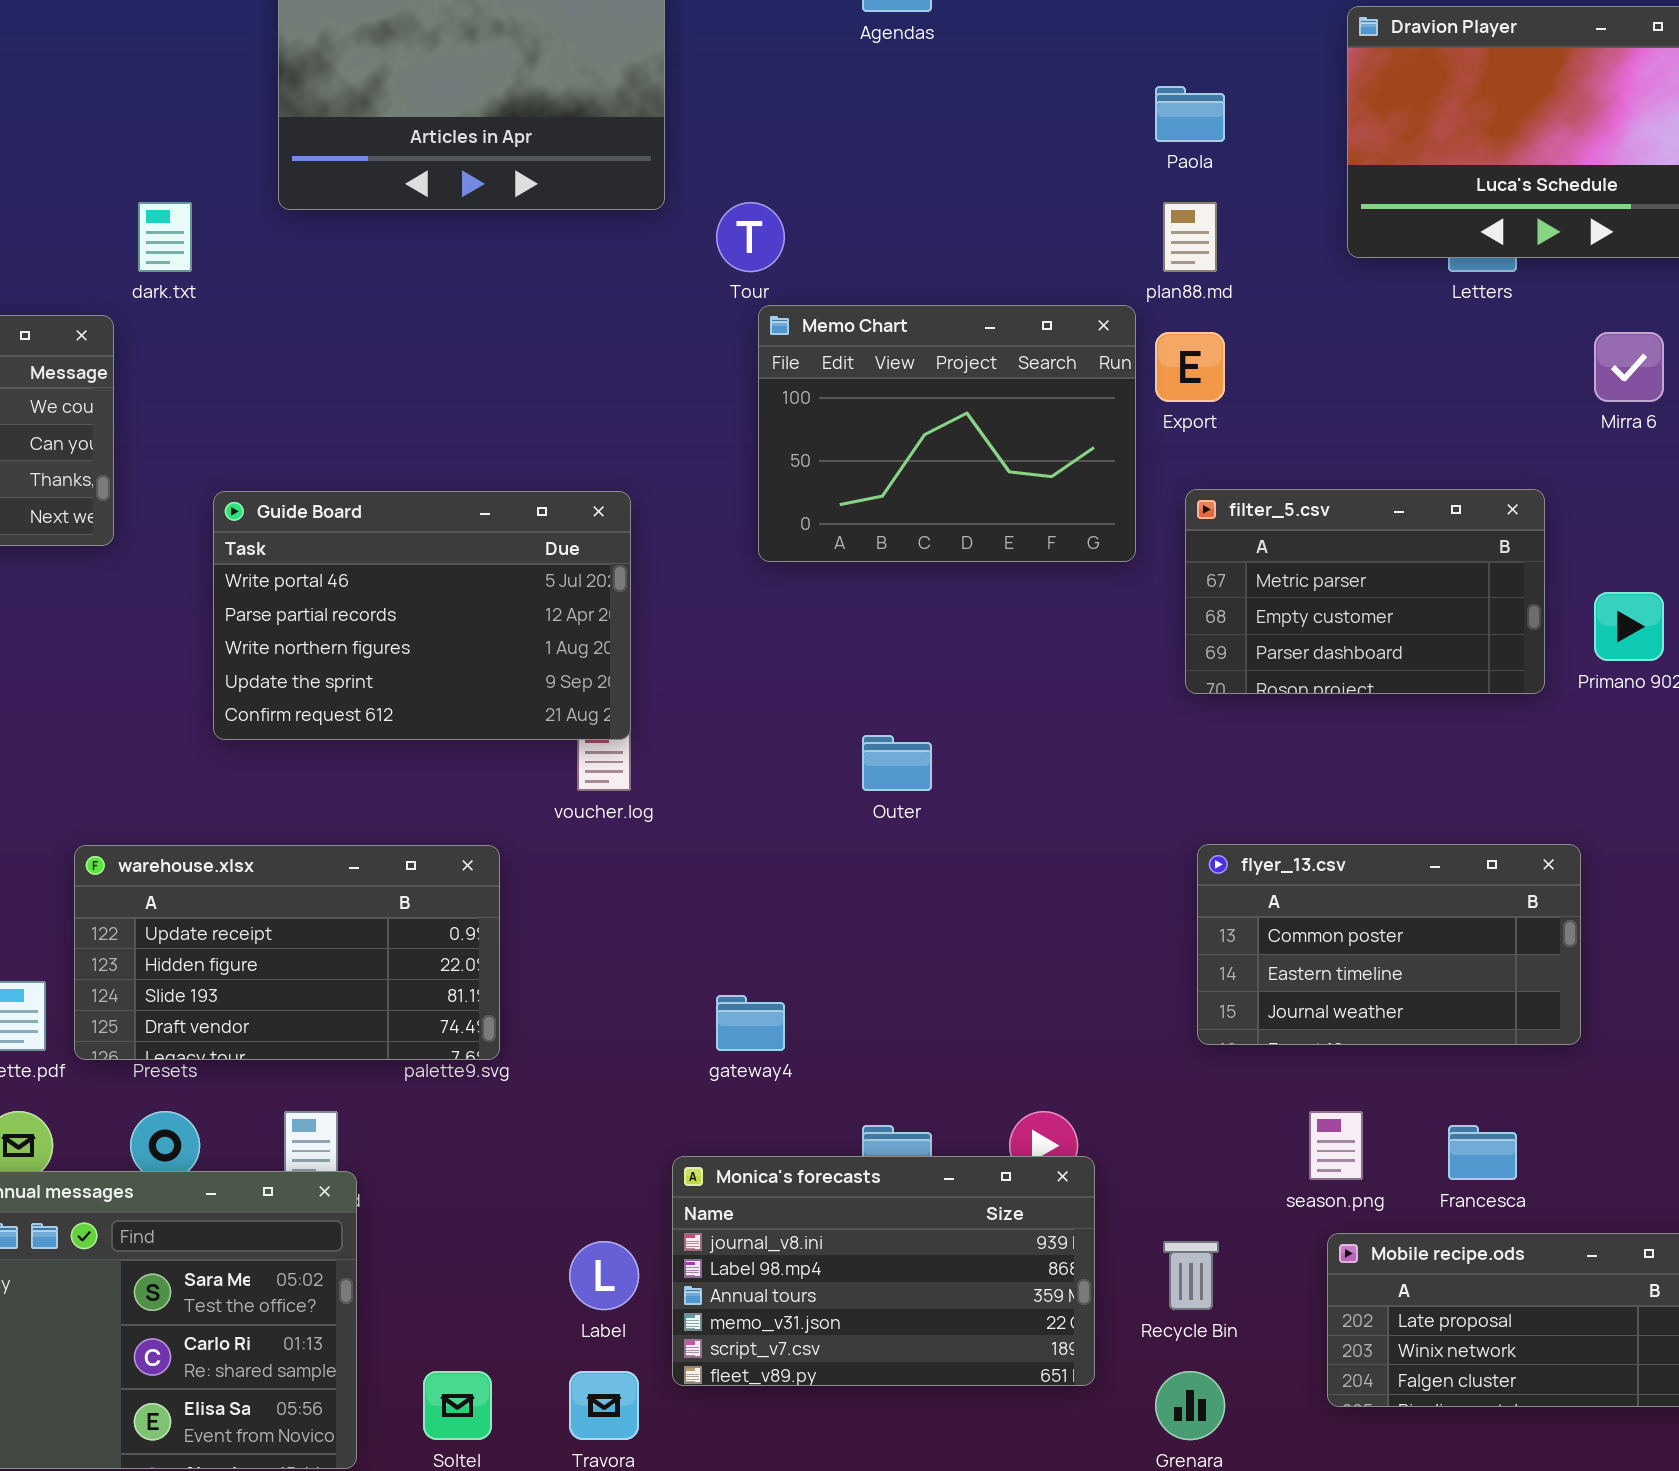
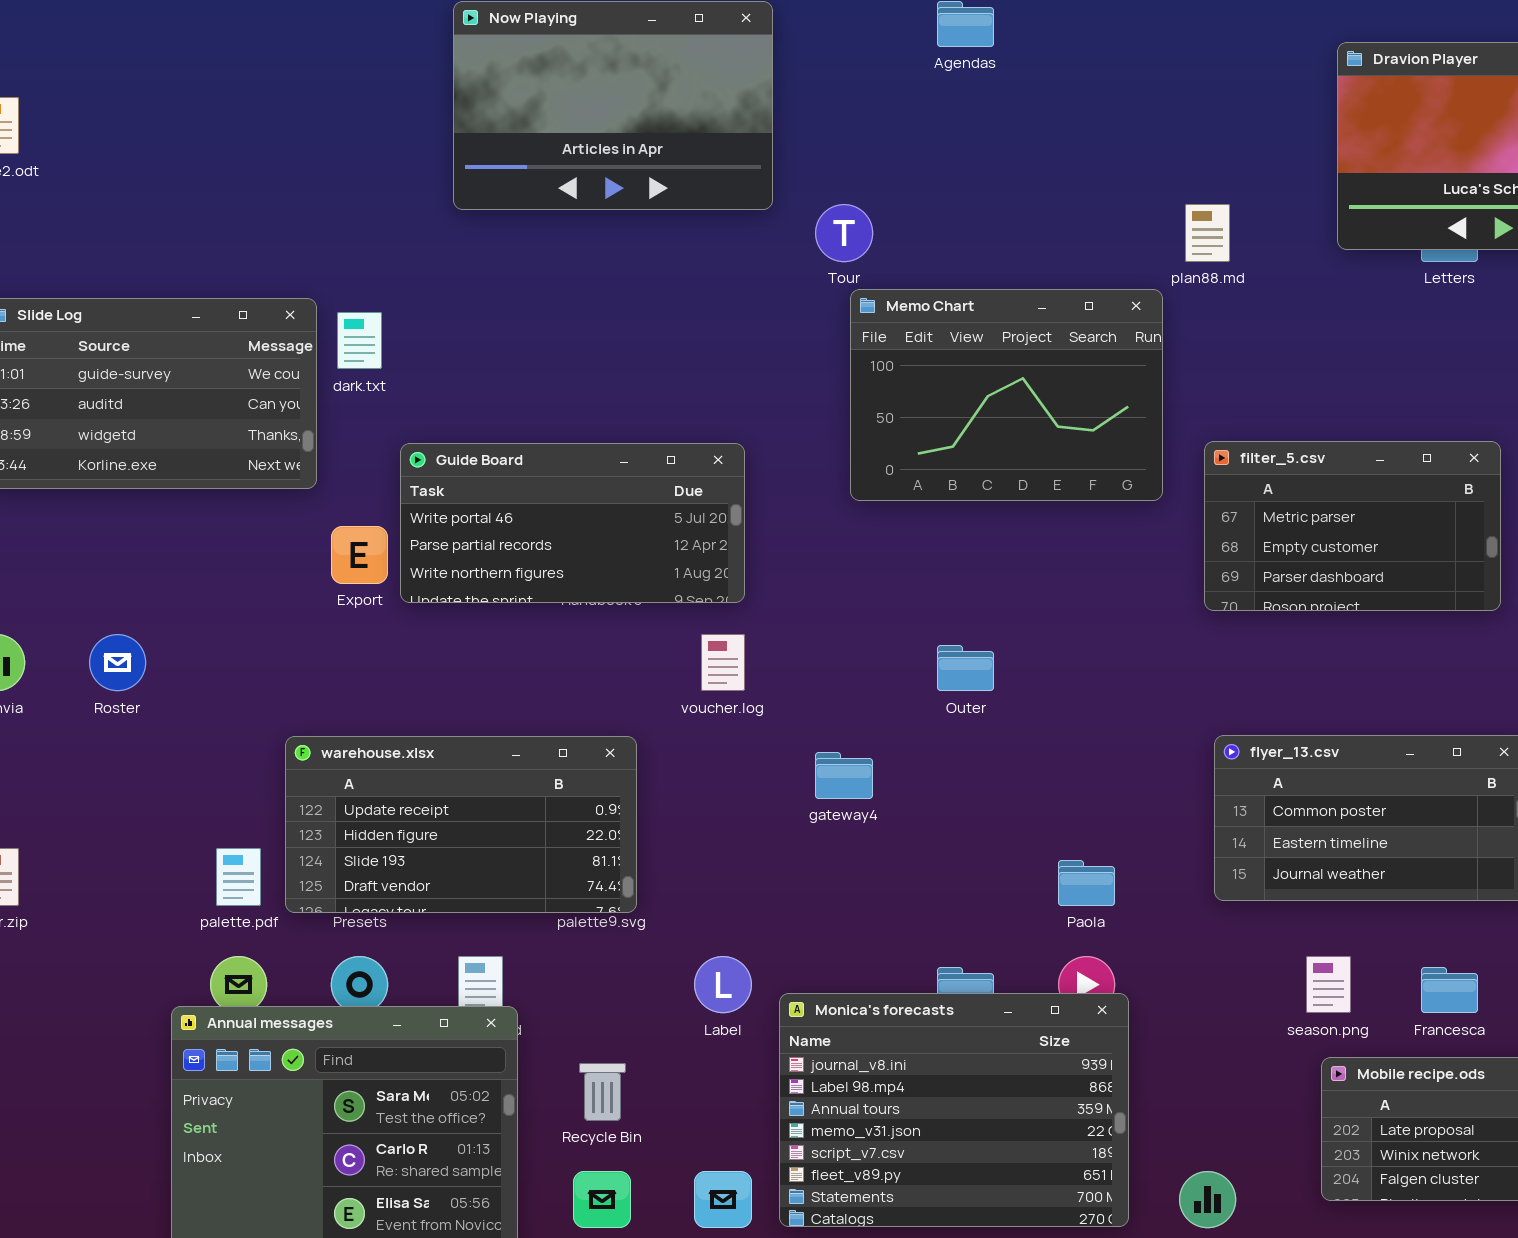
Paola: [1155,86,1225,142] -> [1058,860,1115,906], moved
dark.txt: [138,202,192,272] -> [337,312,382,369], moved
Export: [1155,332,1225,402] -> [331,526,388,584], moved
Guide Board: [213,491,631,740] -> [400,443,745,603], resized
gateway4: [716,995,785,1051] -> [815,752,873,799], moved
Monica's forecasts: [672,1156,1095,1386] -> [779,993,1129,1227], resized
Label: [569,1241,639,1310] -> [694,956,752,1013], moved
Recycle Bin: [1163,1241,1219,1310] -> [579,1063,626,1121], moved

